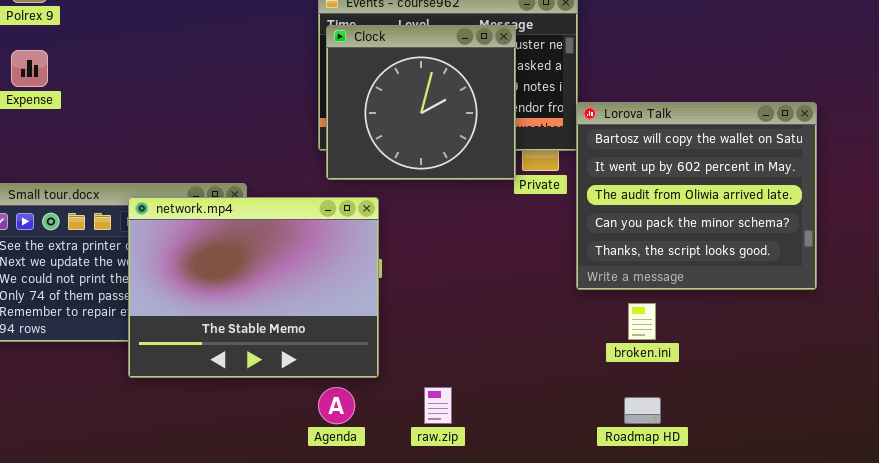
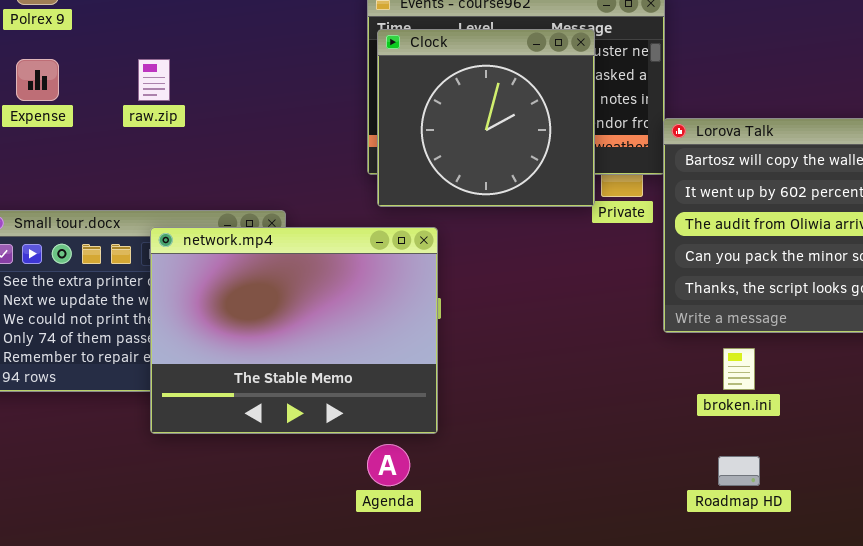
raw.zip: [424,387,452,424] -> [138,59,170,101], moved

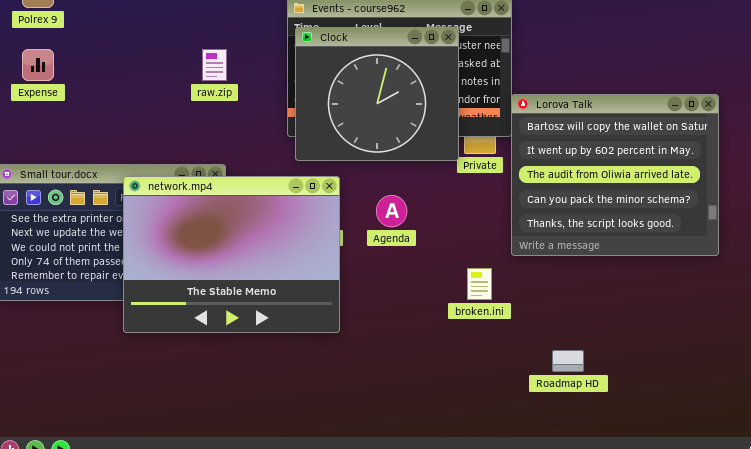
raw.zip: [138,59,170,101] -> [202,49,227,81], moved
broken.ini: [723,348,755,390] -> [467,268,492,300], moved
Agenda: [367,444,410,486] -> [376,195,407,227], moved

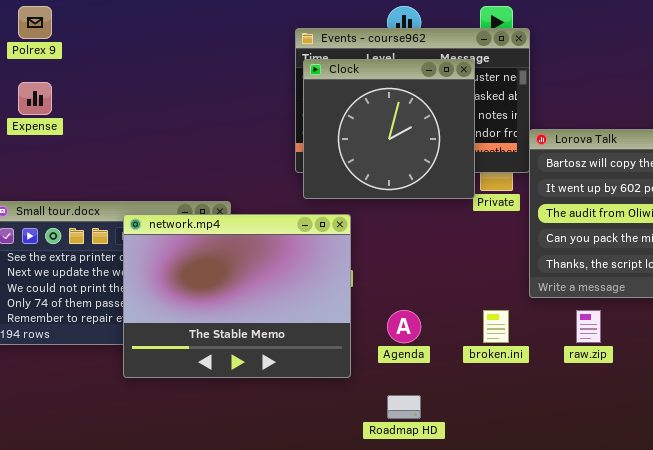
raw.zip: [202,49,227,81] -> [576,310,601,343], moved
Agenda: [376,195,407,227] -> [387,310,421,343], moved
Roadmap HD: [552,350,584,372] -> [387,395,421,419], moved

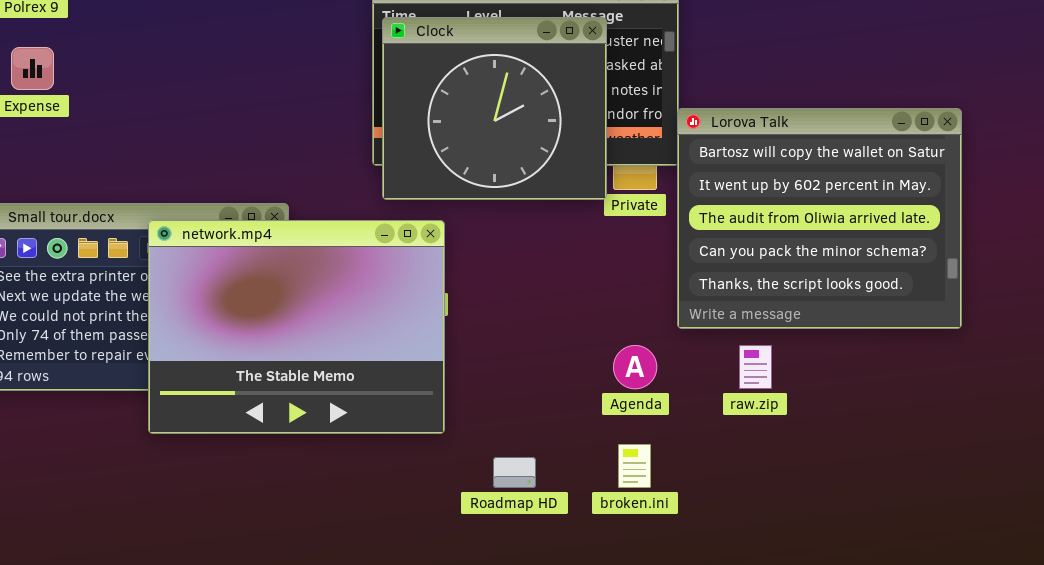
Agenda: [387,310,421,343] -> [613,345,657,389], moved
broken.ini: [483,310,509,343] -> [618,444,651,488], moved

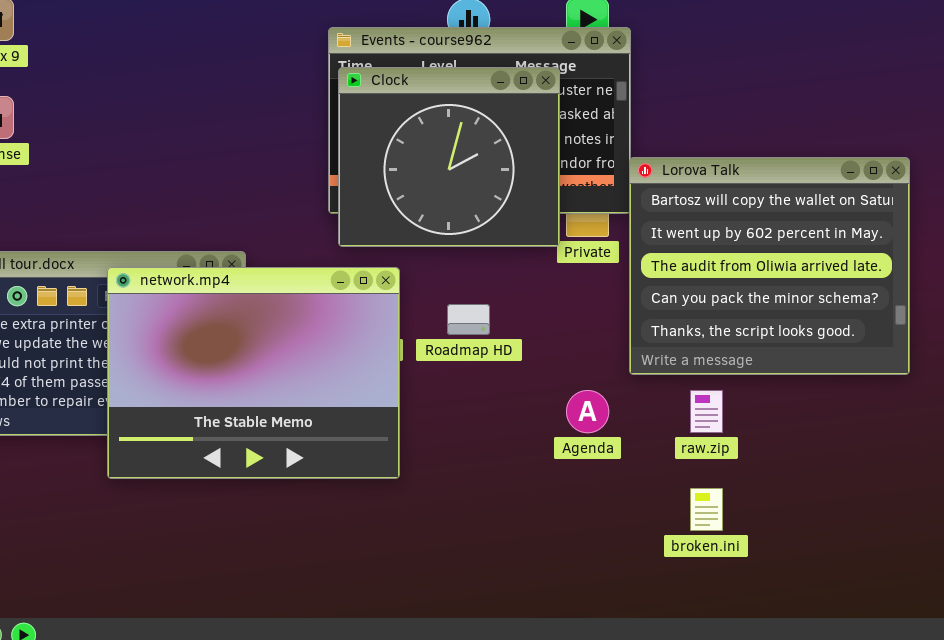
broken.ini: [618,444,651,488] -> [690,488,723,531], moved
Roadmap HD: [493,457,536,488] -> [447,304,490,335], moved

